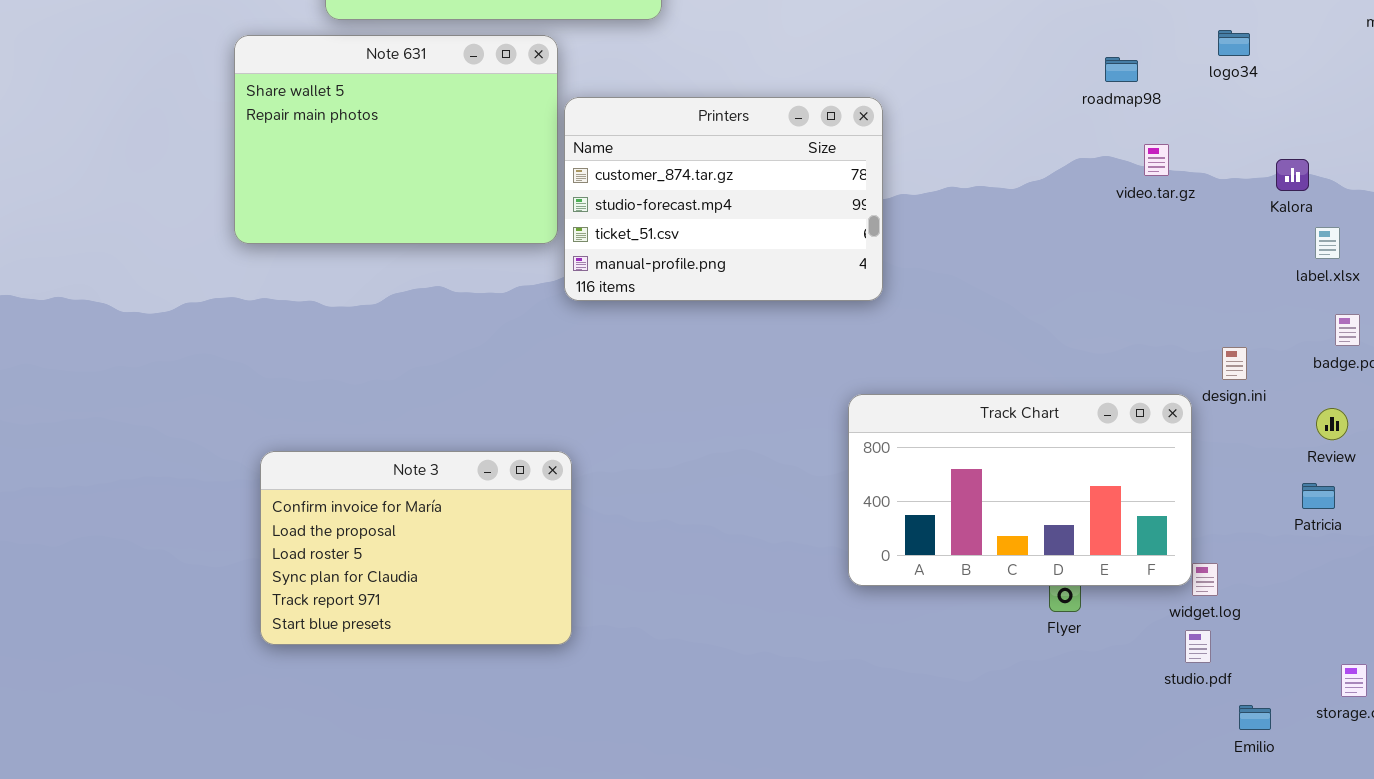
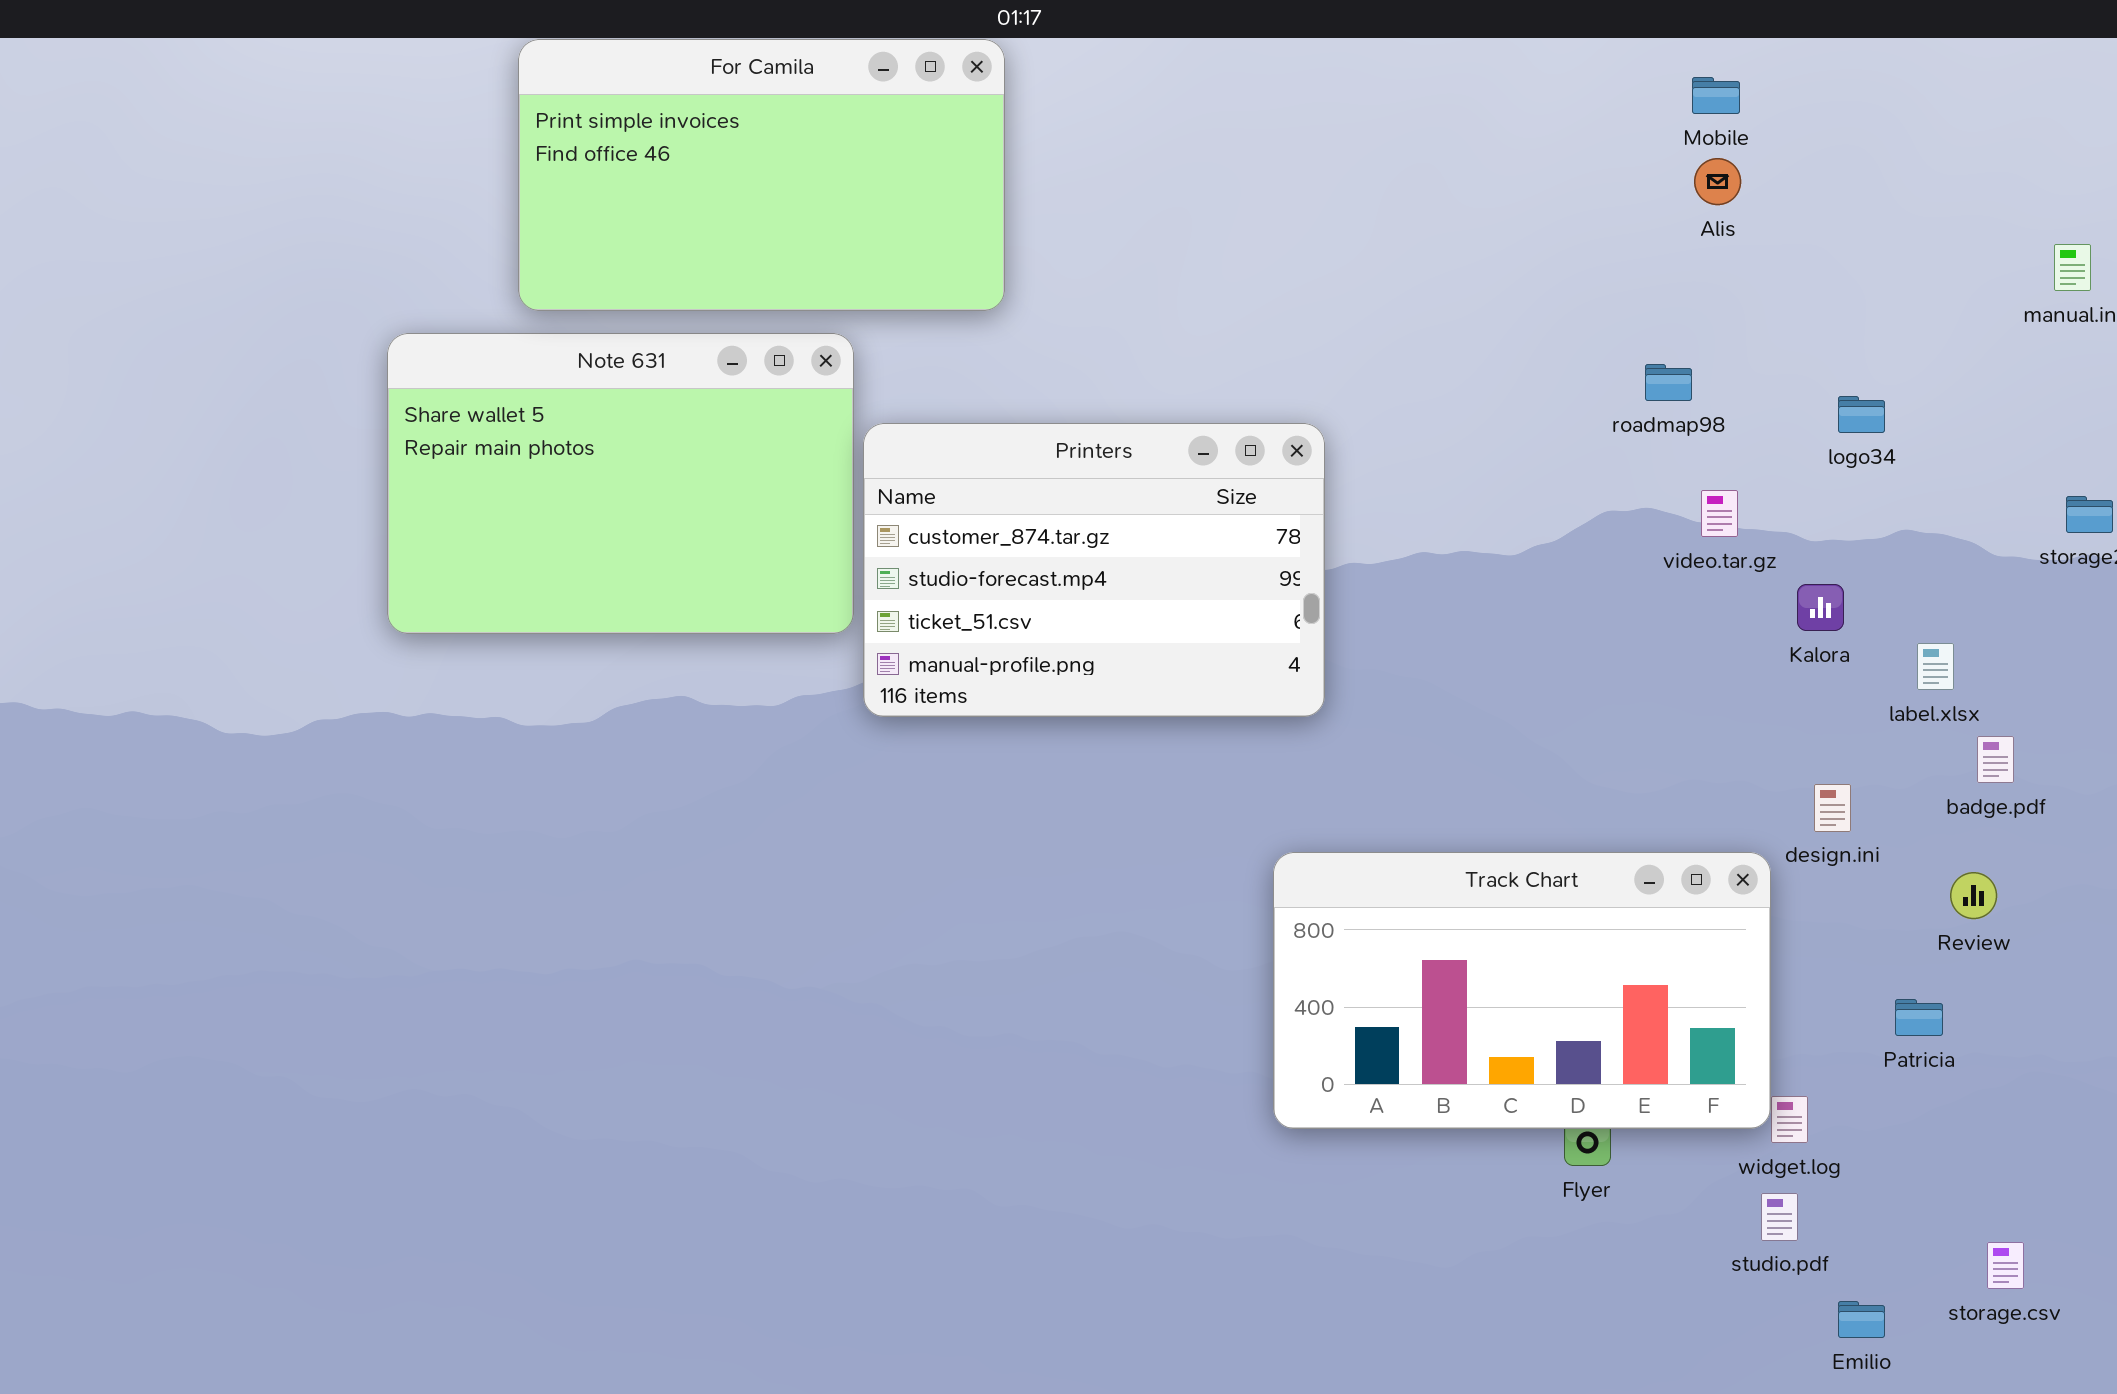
logo34: [1218,30,1250,56] -> [1838,396,1885,433], moved
Kalora: [1276,159,1309,191] -> [1797,584,1844,631], moved
label.xlsx: [1315,227,1340,259] -> [1917,643,1954,690], moved
Note 3: [260,451,572,645] -> none, closed
Patricia: [1302,483,1335,509] -> [1895,999,1943,1036], moved

